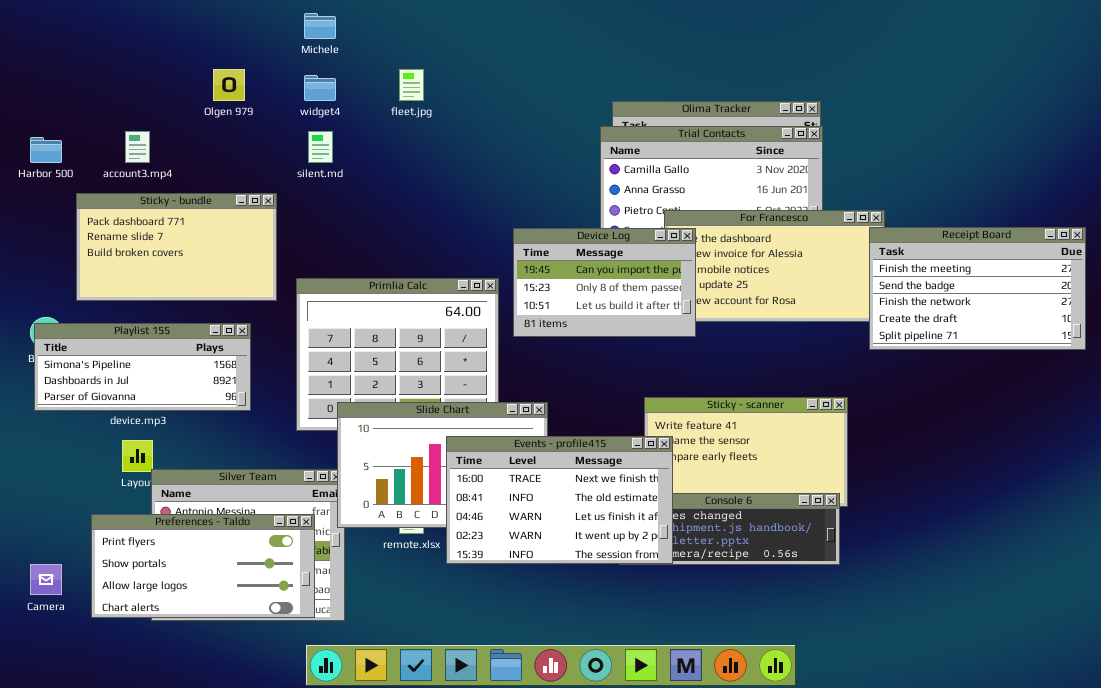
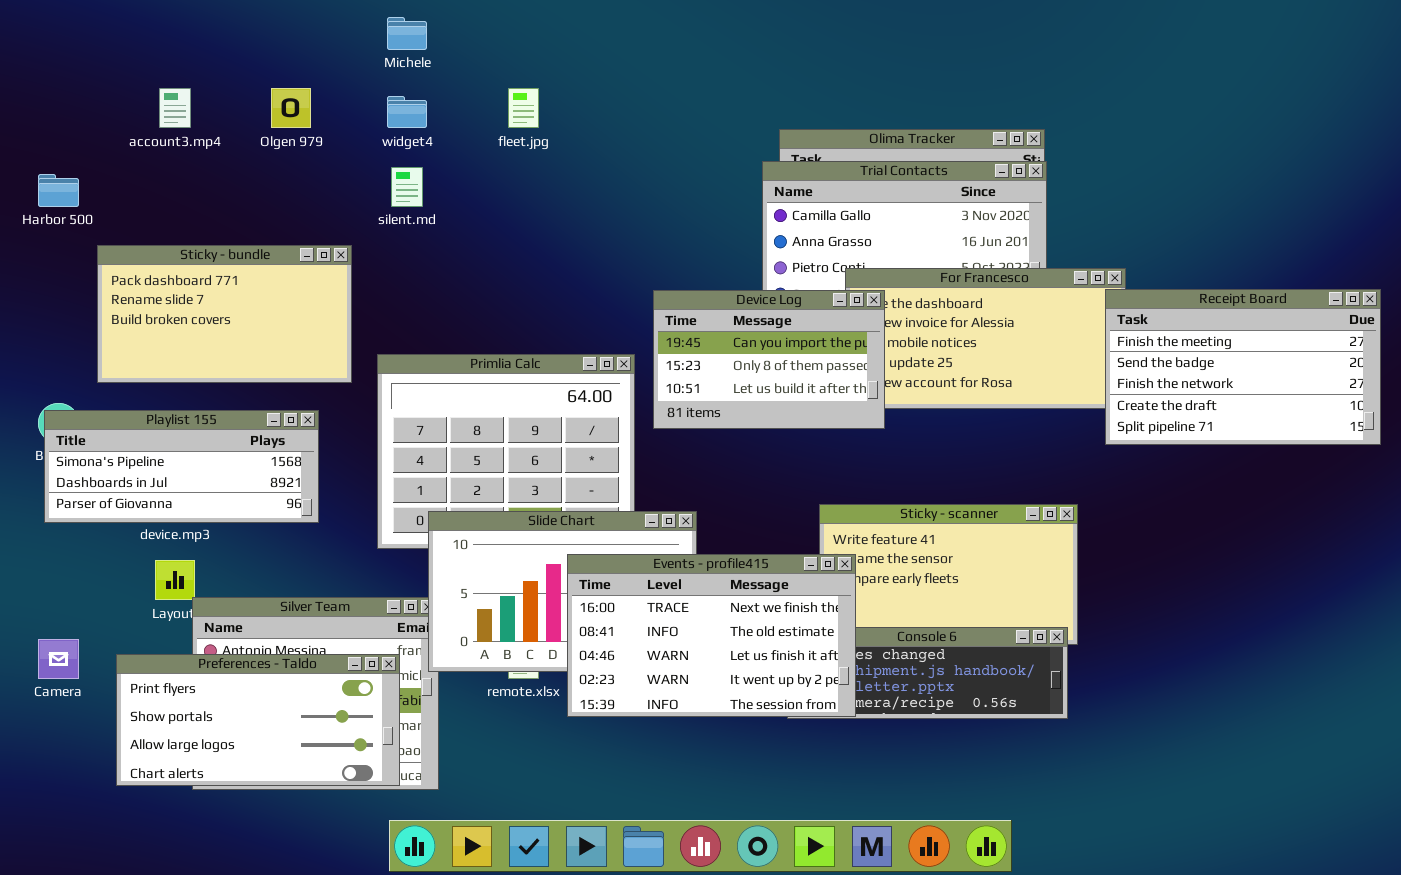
account3.mp4: [125,131,150,163] -> [159,88,191,128], moved
Camera: [30,564,62,595] -> [38,639,79,679], moved

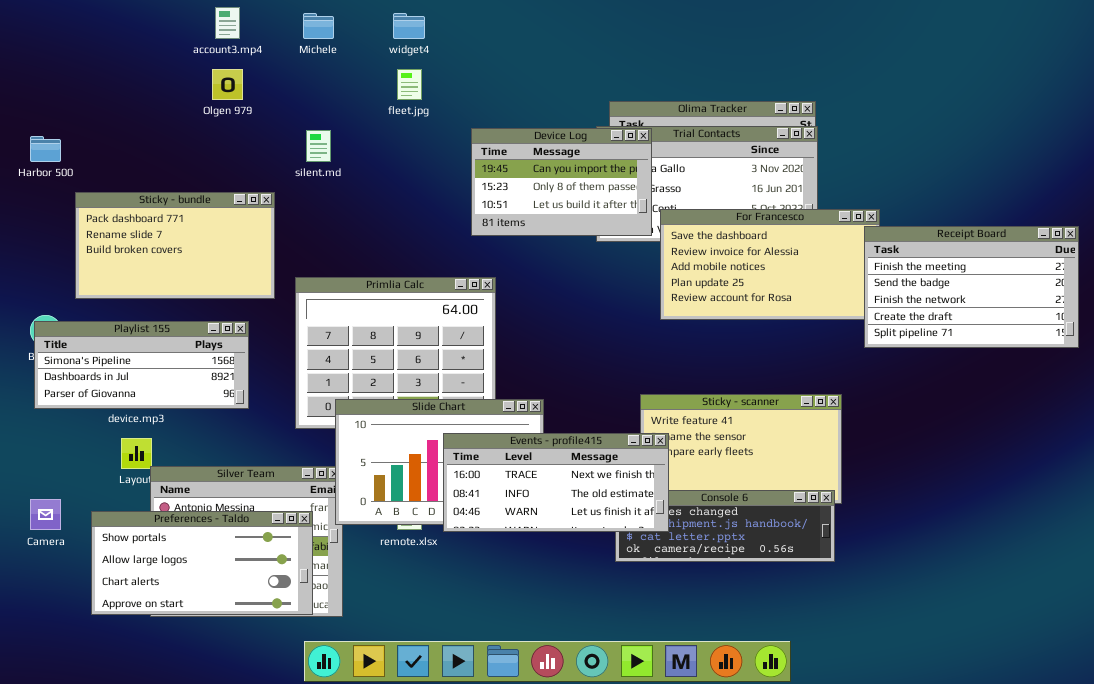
account3.mp4: [159,88,191,128] -> [215,7,240,39], moved
widget4: [387,96,427,128] -> [393,13,425,39], moved
Device Log: [653,290,885,429] -> [471,128,652,236], moved
Events - profile415: [567,554,856,717] -> [443,433,669,532], resized
Preferences - Taldo: [116,654,400,786] -> [91,511,313,615], scrolled down 1 row

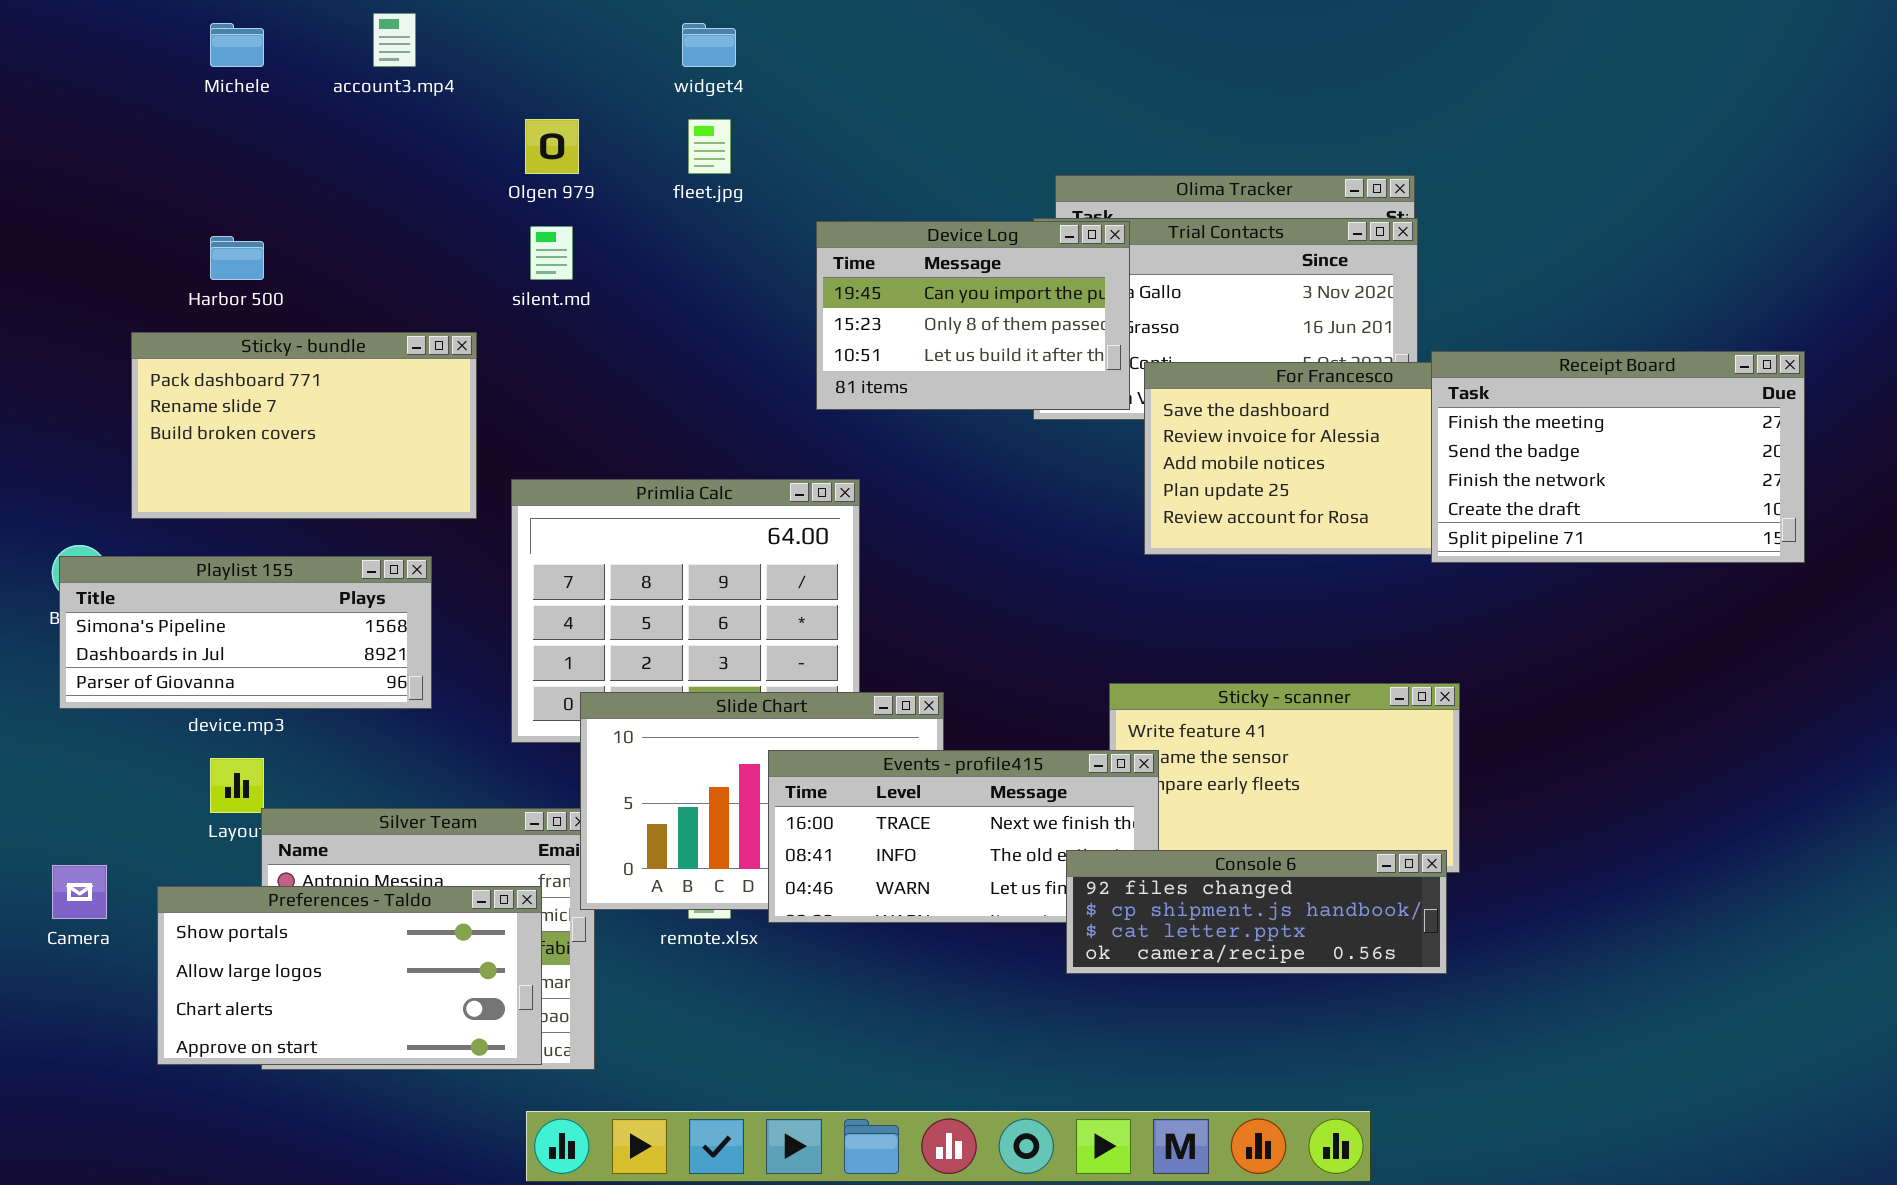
Michele: [303,13,334,39] -> [210,23,264,67], moved
Olgen 979: [212,69,243,100] -> [525,119,579,174], moved
Harbor 500: [30,136,61,162] -> [210,236,264,280], moved
Receipt Board: [864,226,1079,348] -> [1431,351,1805,563], moved
Console 6: [615,490,835,562] -> [1066,850,1447,974], raised

